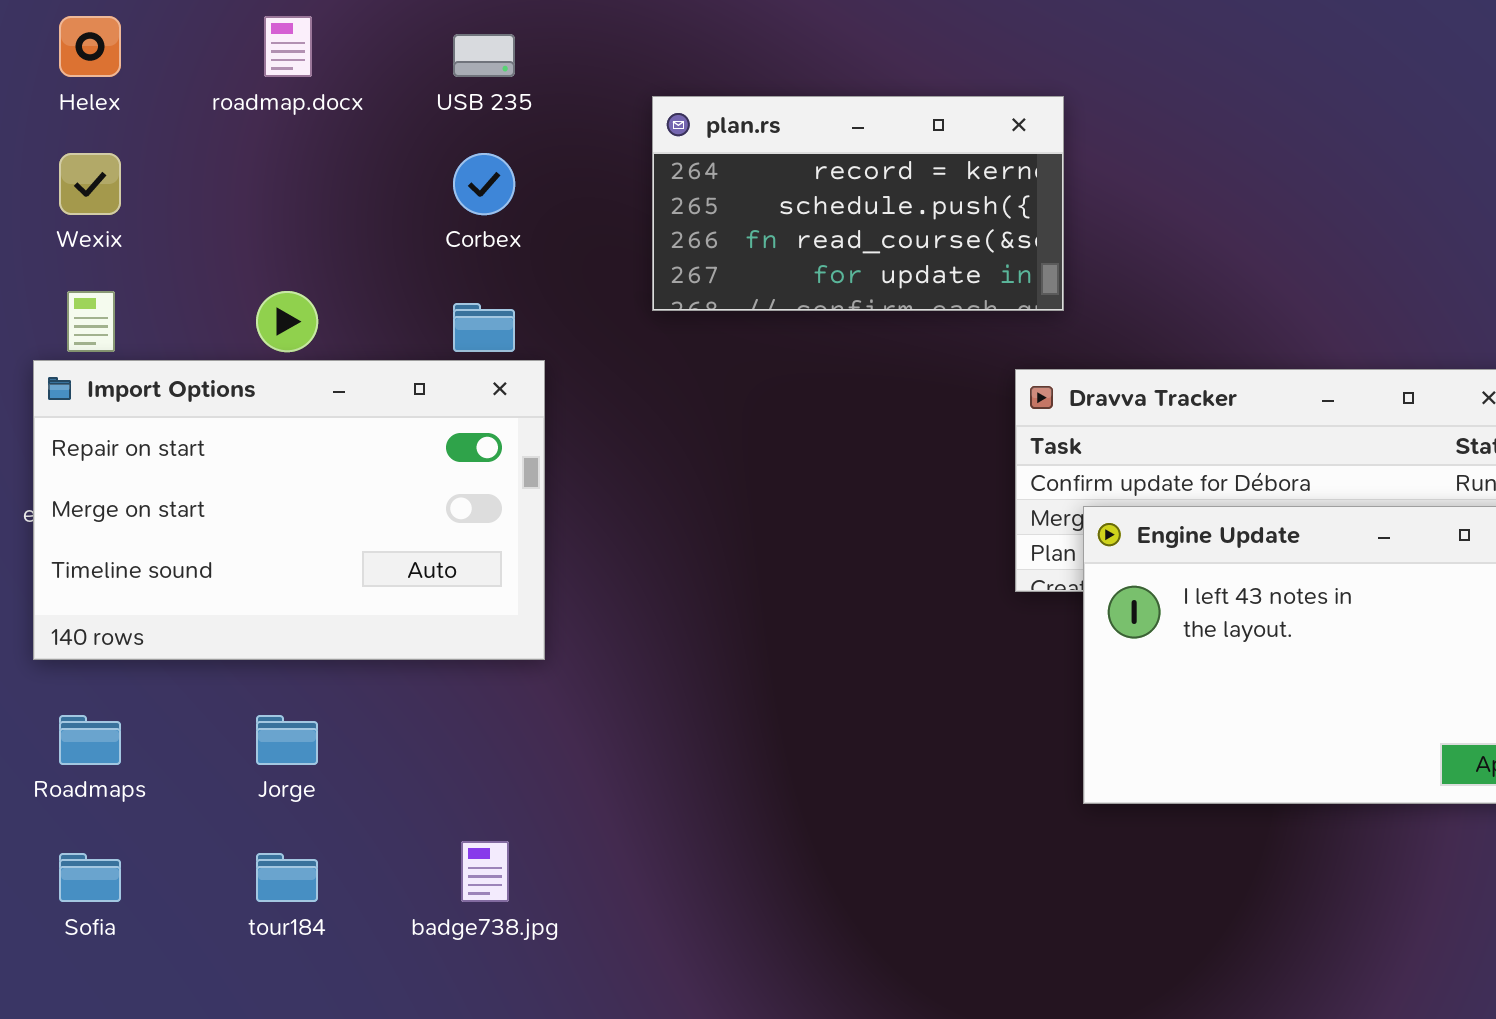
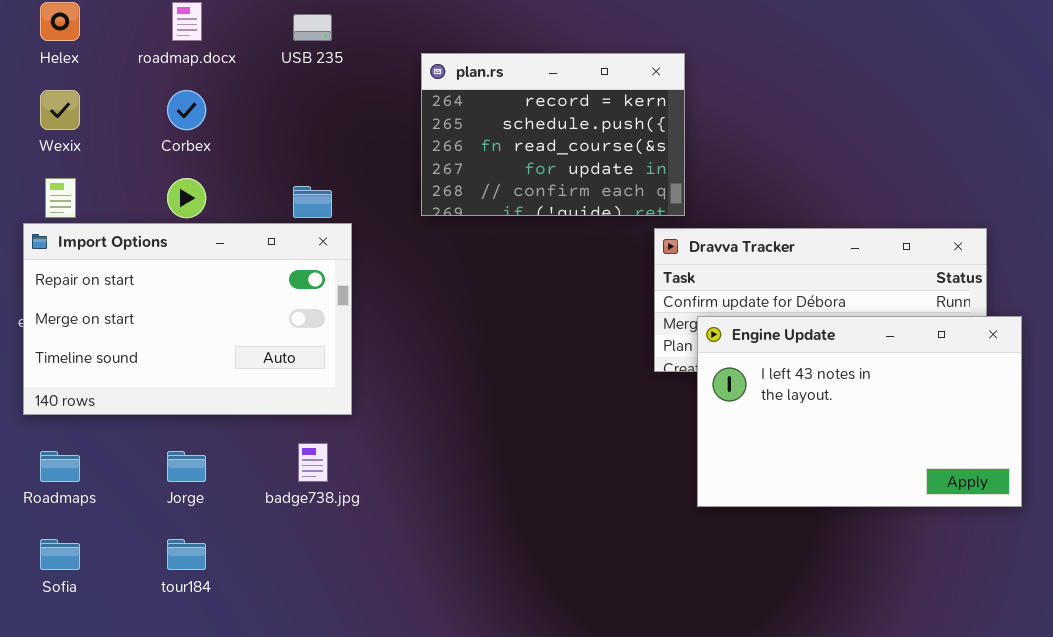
plan.rs: [652,96,1064,311] -> [421,53,685,216], resized
Corbex: [453,153,515,215] -> [167,90,206,130], moved
badge738.jpg: [461,841,509,902] -> [298,443,328,482], moved

